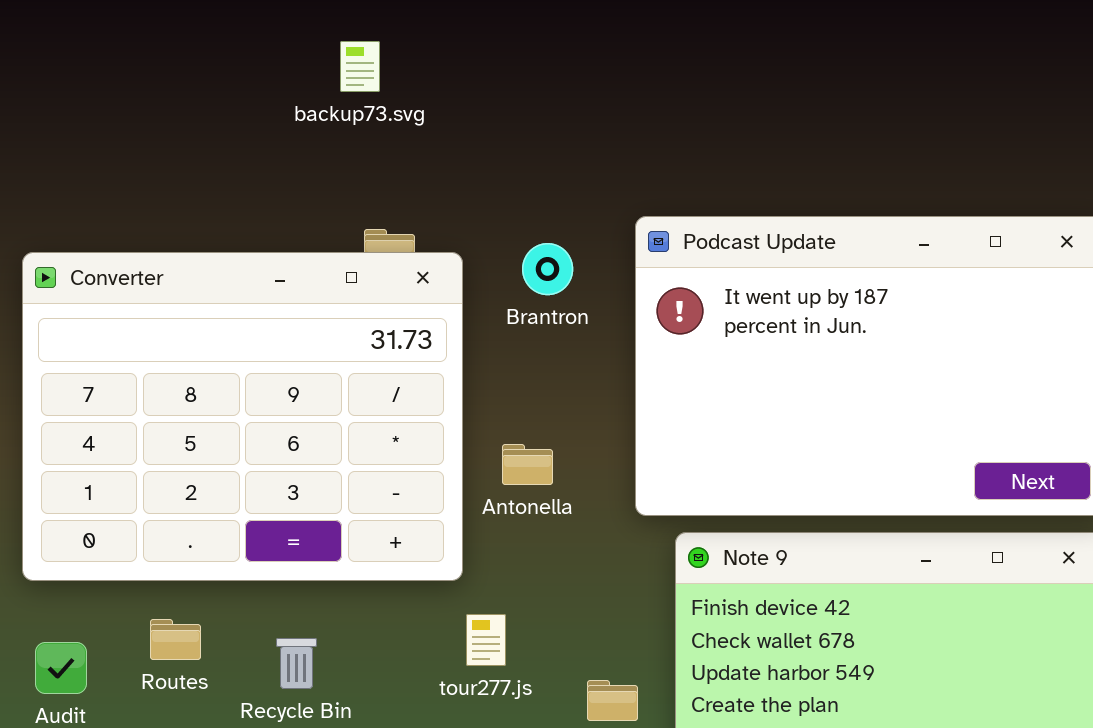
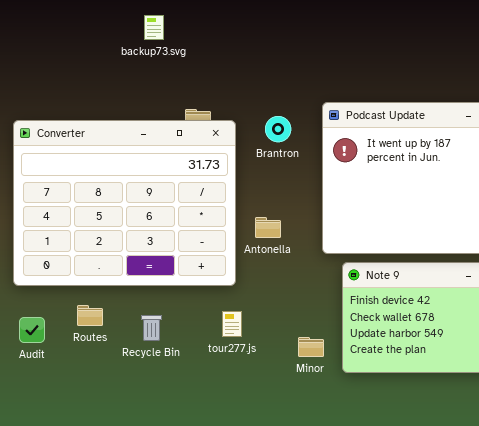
backup73.svg: [340,41,380,92] -> [144,15,164,40], moved
tour277.js: [466,614,506,666] -> [222,311,242,337], moved

